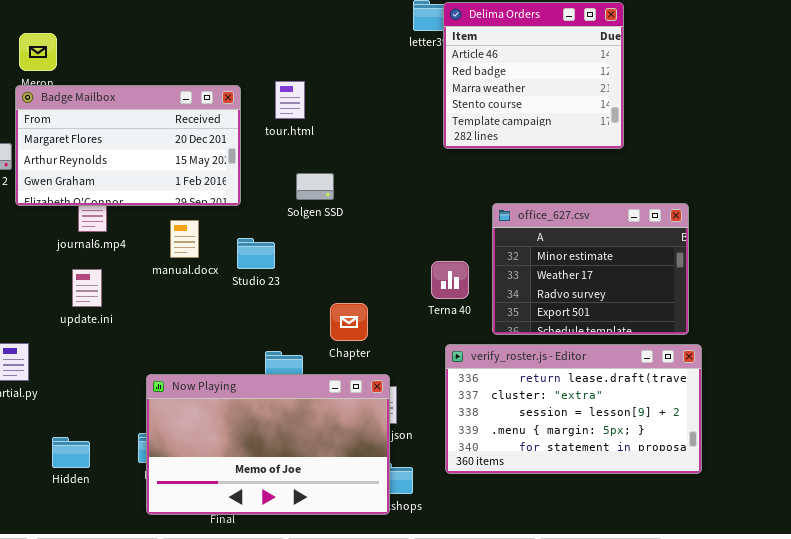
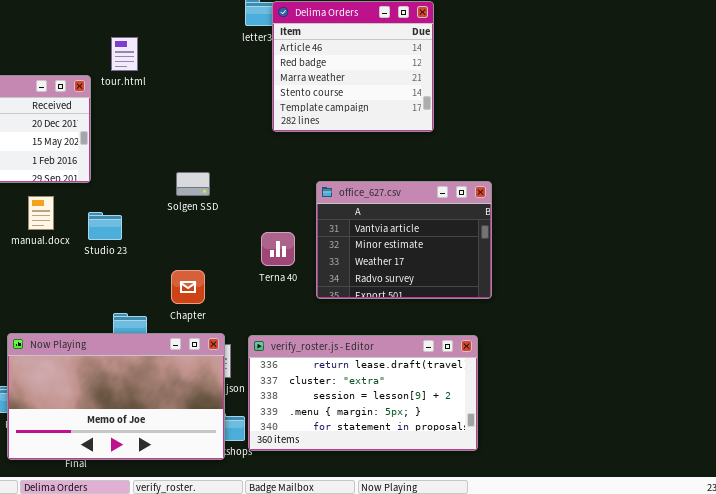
tour.html: [275,81,305,119] -> [111,37,138,71], moved
Solgen SSD: [296,173,334,200] -> [176,172,210,196], moved
office_627.csv: [492,203,689,335] -> [316,181,492,299], scrolled up 1 row
verify_roster.js - Editor: [445,344,702,474] -> [248,335,478,451], moved

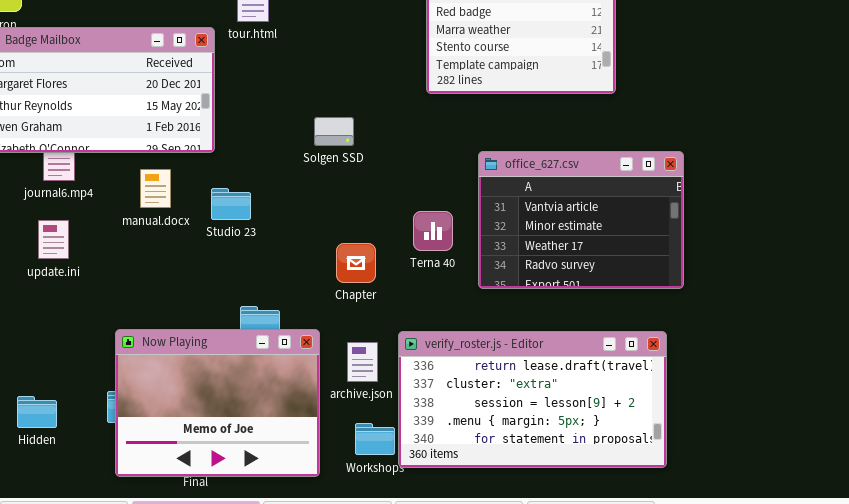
Solgen SSD: [176,172,210,196] -> [314,117,354,146], moved
Chapter: [171,270,205,304] -> [336,243,376,283], moved
Now Playing: [7,333,225,460] -> [115,329,320,477], resized

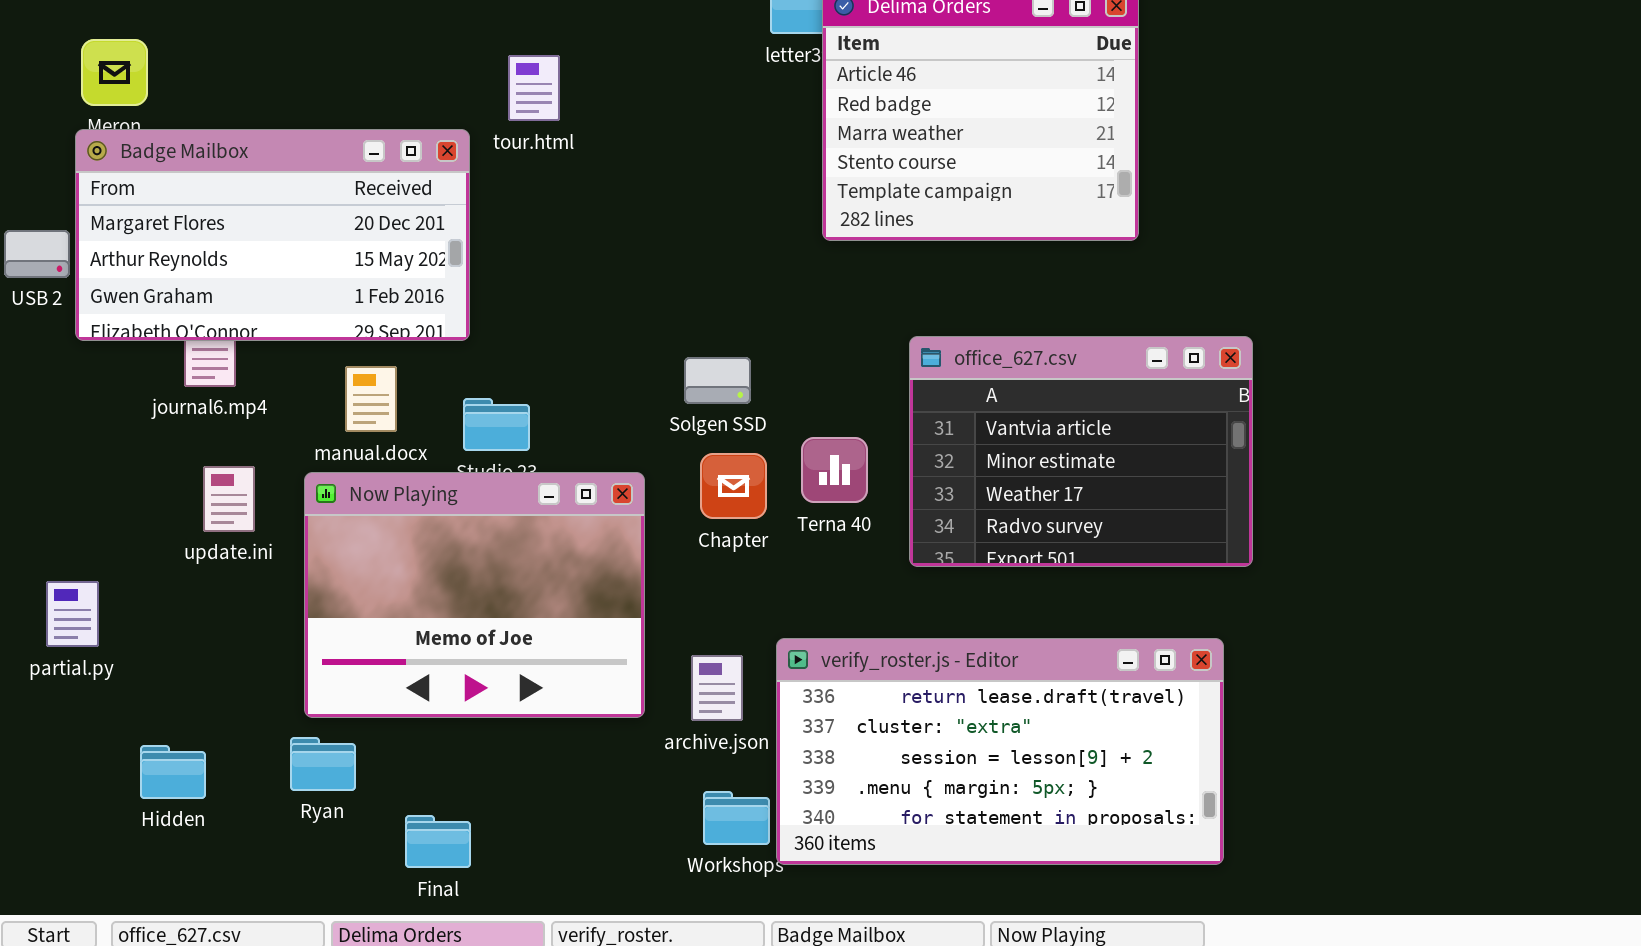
Solgen SSD: [314,117,354,146] -> [684,357,751,404], moved
update.ini: [38,220,69,259] -> [203,466,255,532], moved
Chapter: [336,243,376,283] -> [700,453,767,519], moved
Now Playing: [115,329,320,477] -> [304,472,645,718], moved

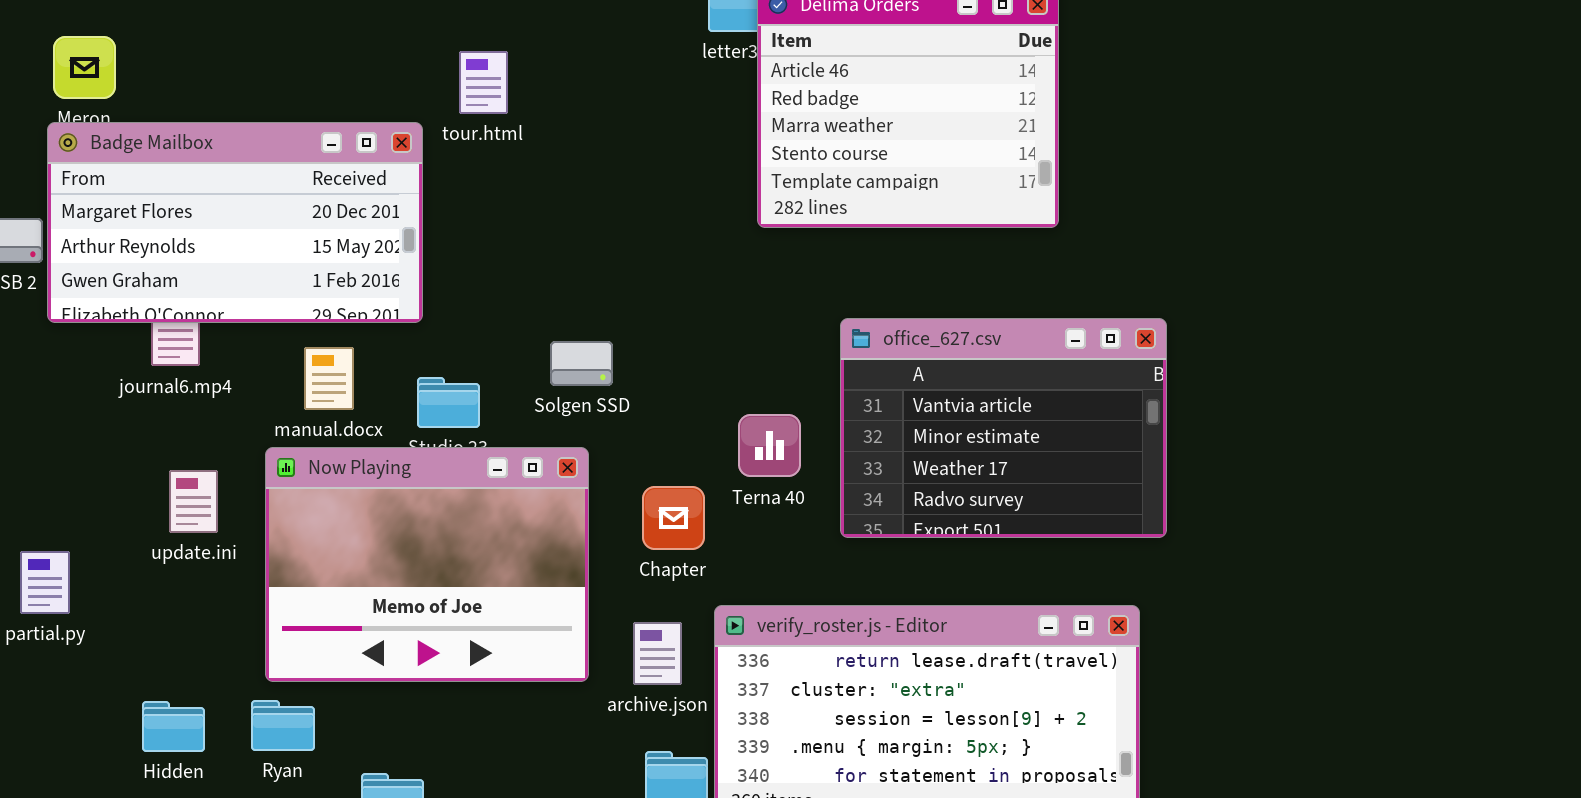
Solgen SSD: [684,357,751,404] -> [550,341,613,386], moved
Chapter: [700,453,767,519] -> [642,486,705,550], moved
update.ini: [203,466,255,532] -> [169,470,218,533], moved
Hidden: [140,745,206,799] -> [142,701,205,752], moved

